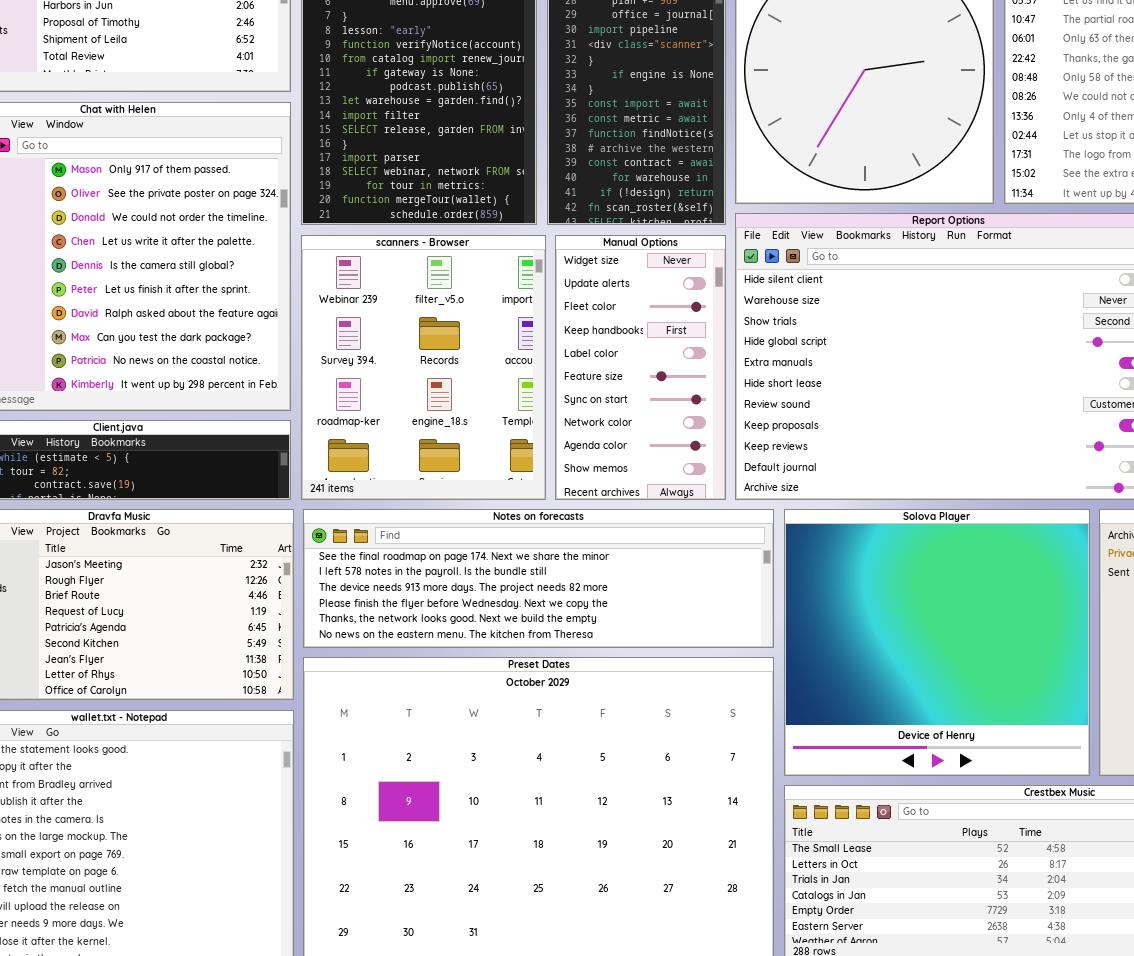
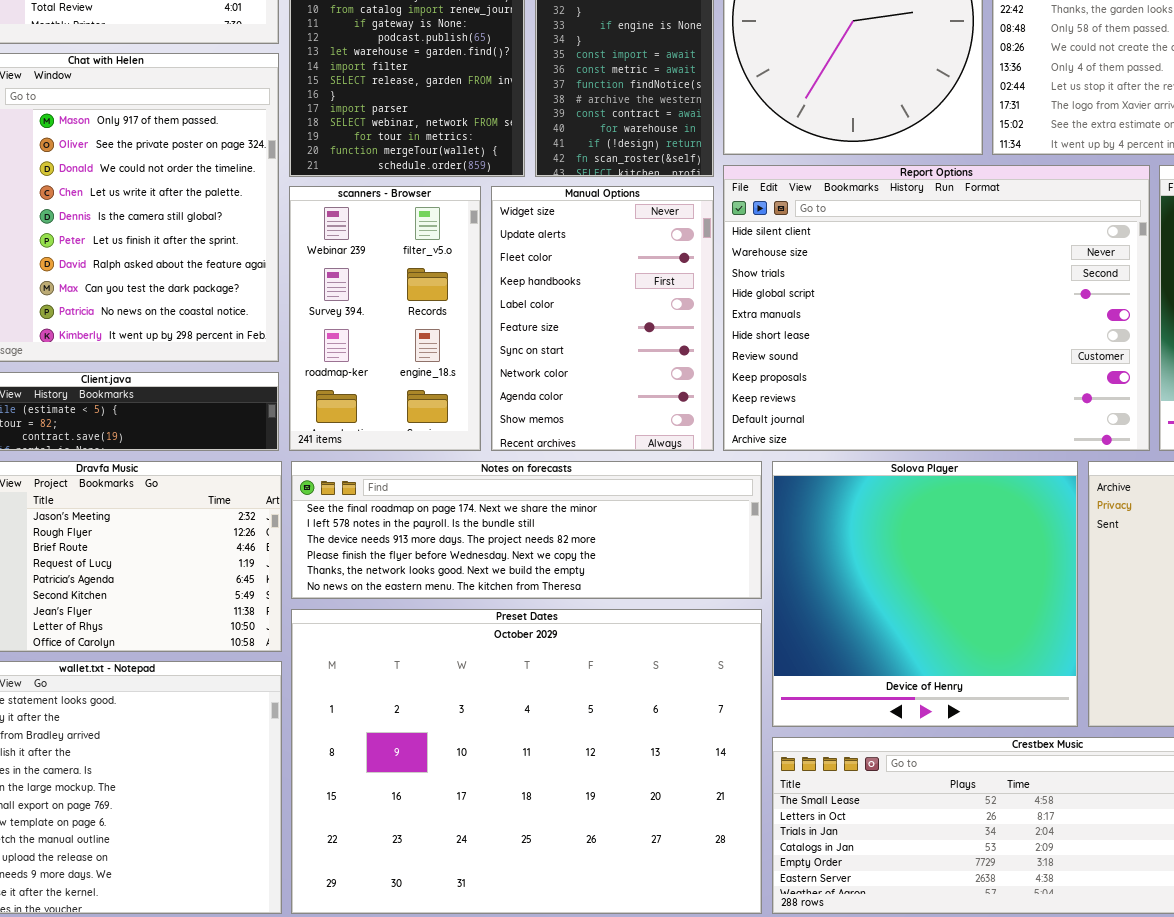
scanners - Browser: [301,235,546,500] -> [289,186,481,451], resized
Manual Options: [555,235,726,500] -> [491,186,714,451], resized

